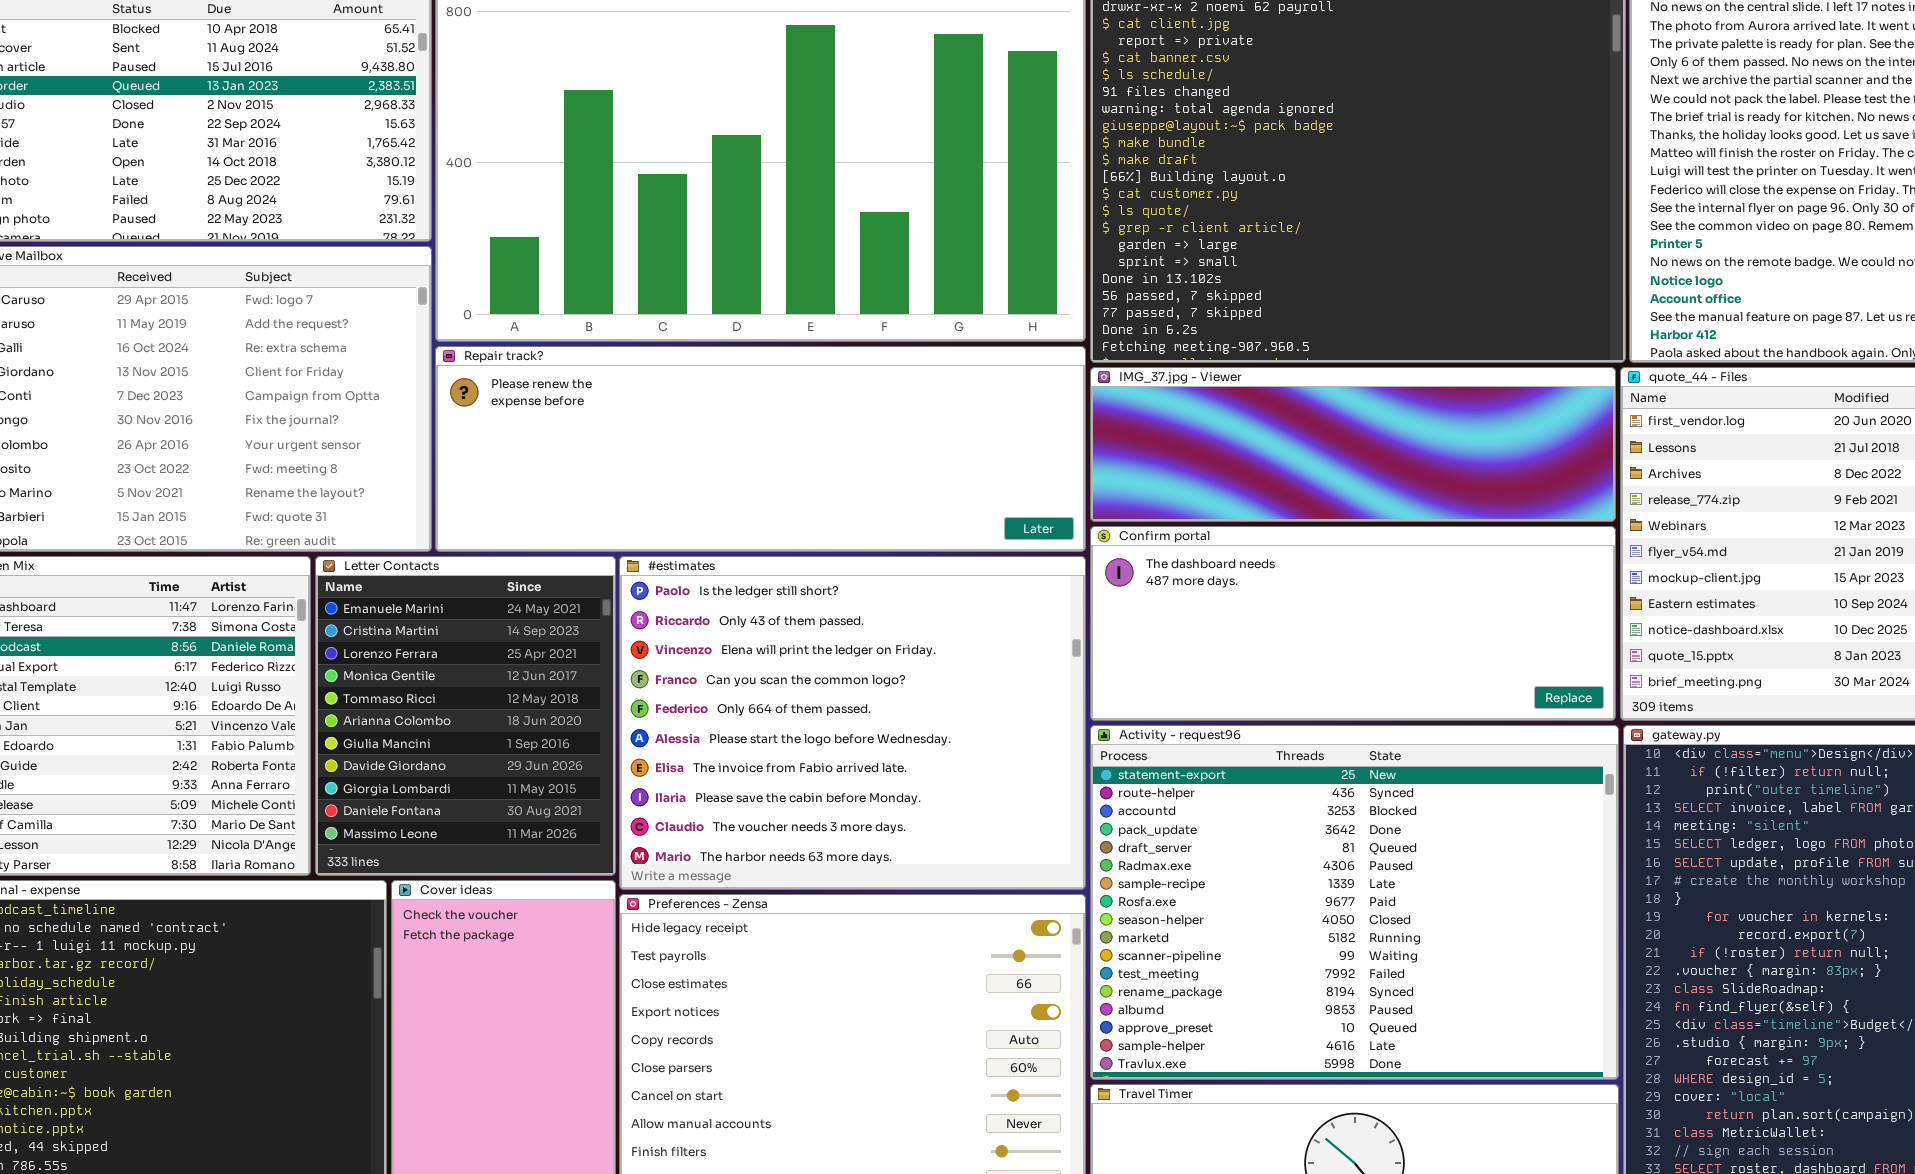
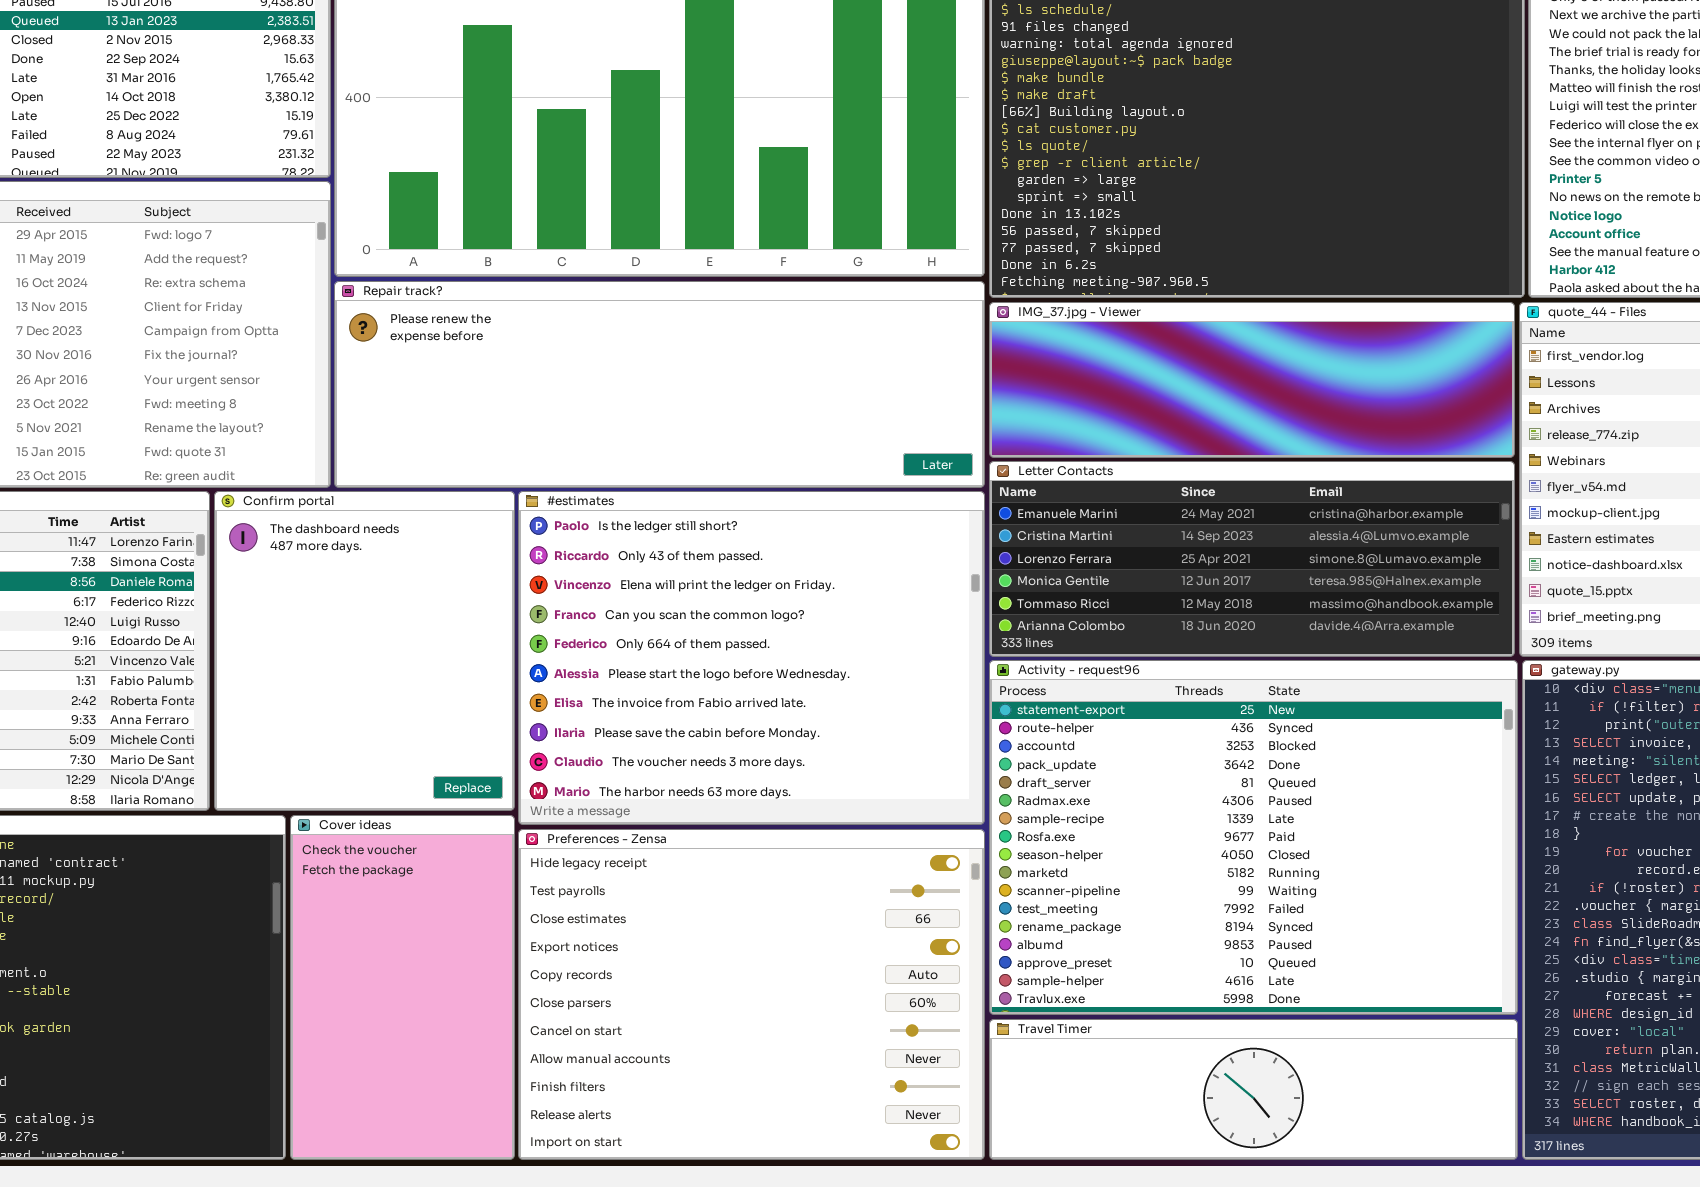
Confirm portal: [1090,526,1616,721] -> [214,491,515,811], moved, resized
Letter Contacts: [315,556,616,876] -> [989,461,1515,657], moved, resized

